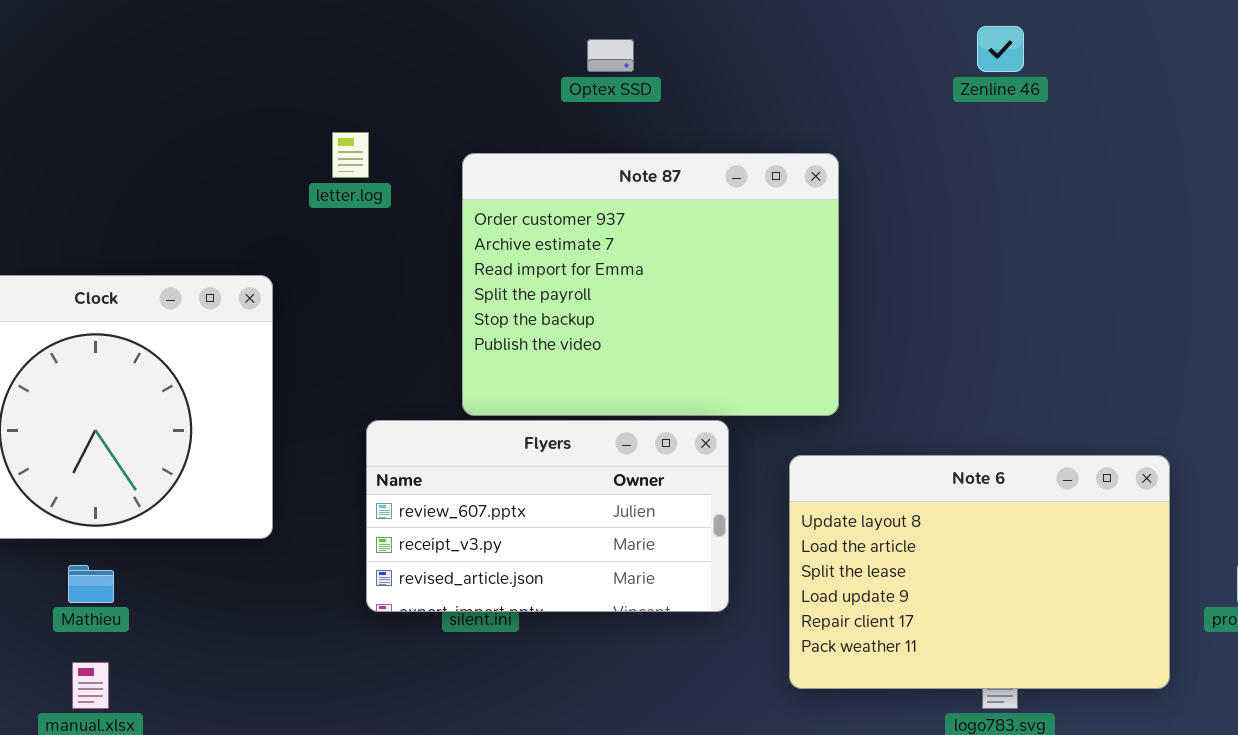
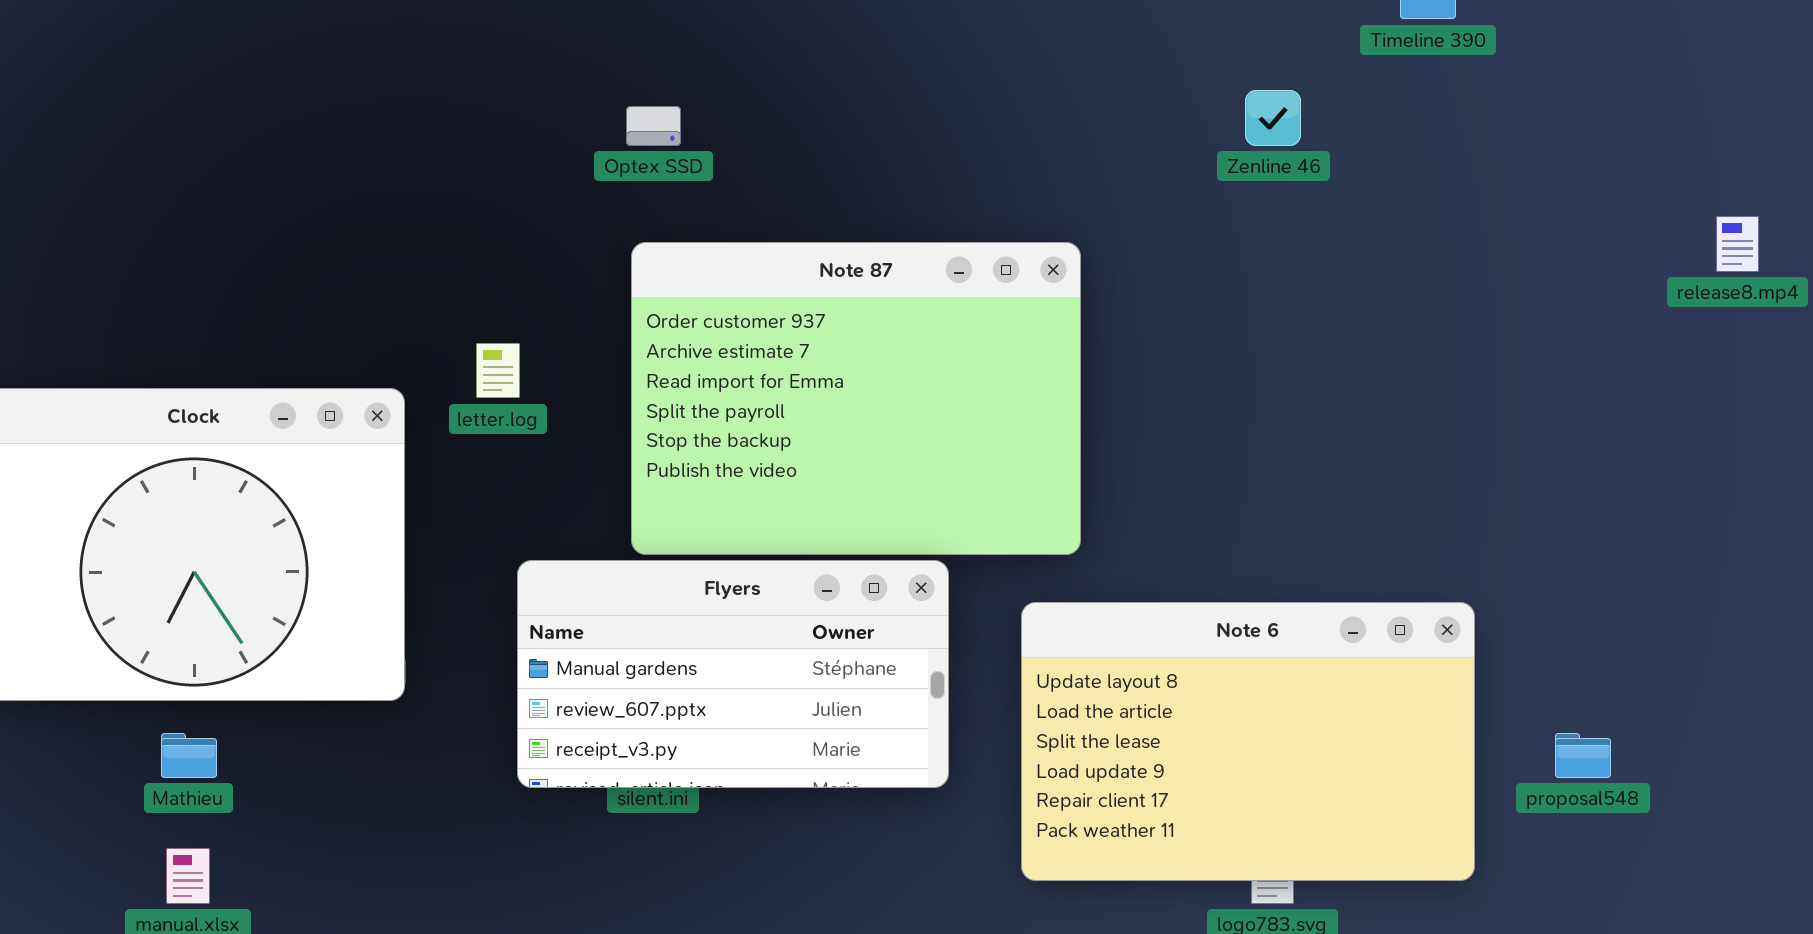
Optex SSD: [587,39,634,72] -> [626,106,681,146], moved
letter.log: [332,132,369,178] -> [476,343,520,398], moved
Flyers: [366,420,729,612] -> [517,560,949,788], scrolled up 1 row

